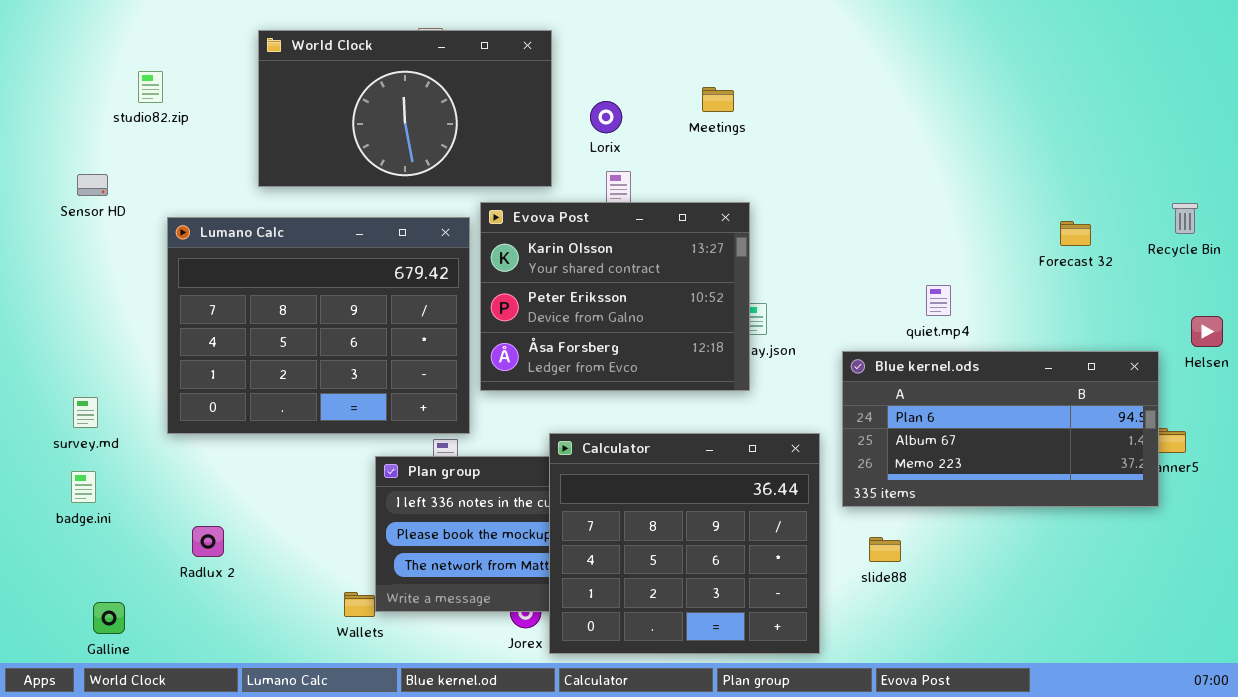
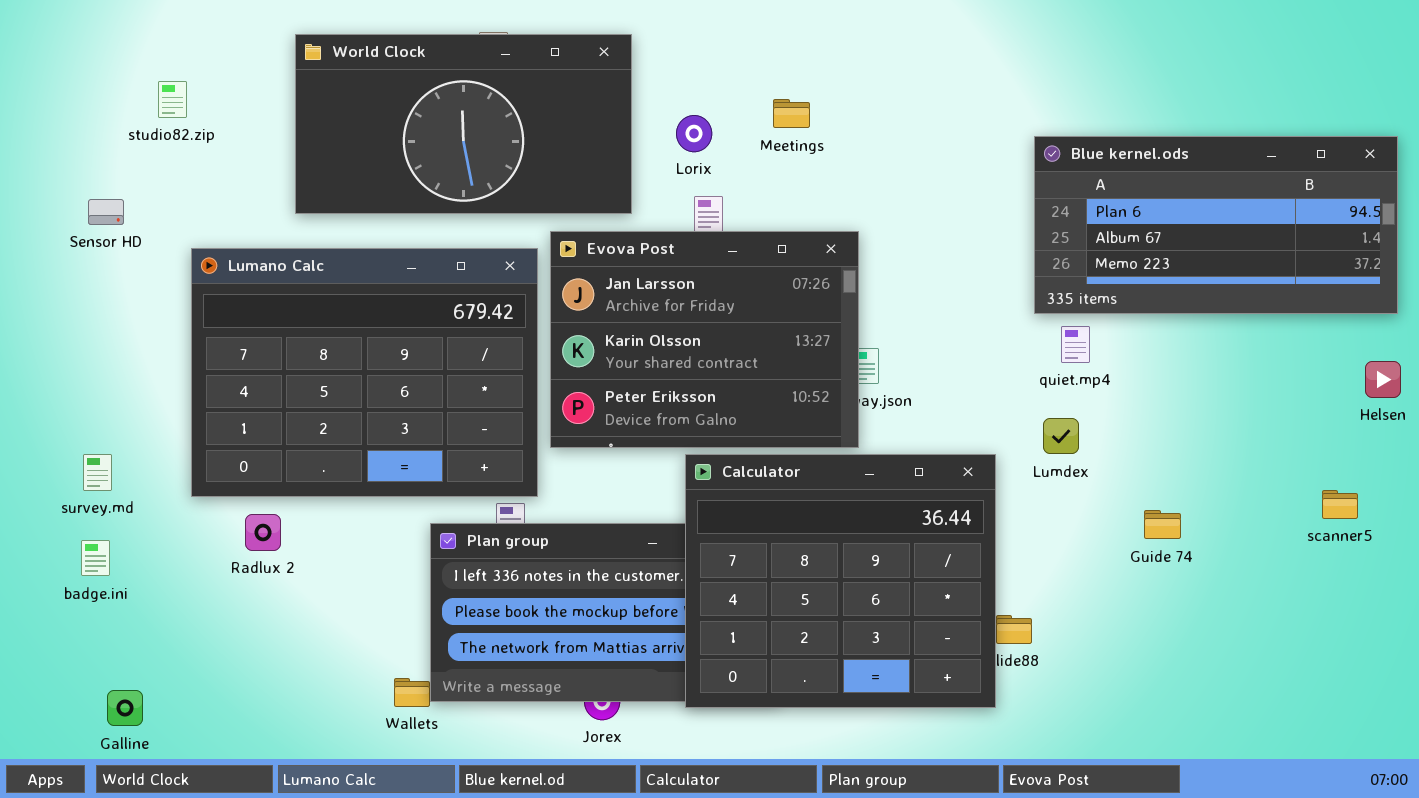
Meetings: [702,87,734,112] -> [773,99,810,128], moved
Evova Post: [480,202,750,391] -> [550,231,859,448], scrolled up 1 row
Blue kernel.ods: [842,351,1159,507] -> [1034,136,1398,314], moved
Calculator: [549,433,820,654] -> [685,454,996,708], moved
Radlux 2: [192,526,224,557] -> [245,514,281,551], moved

